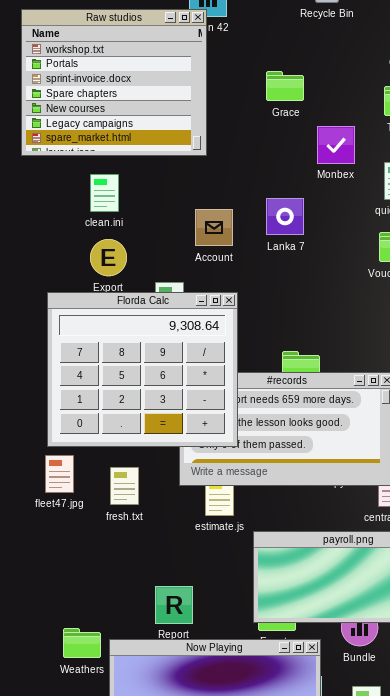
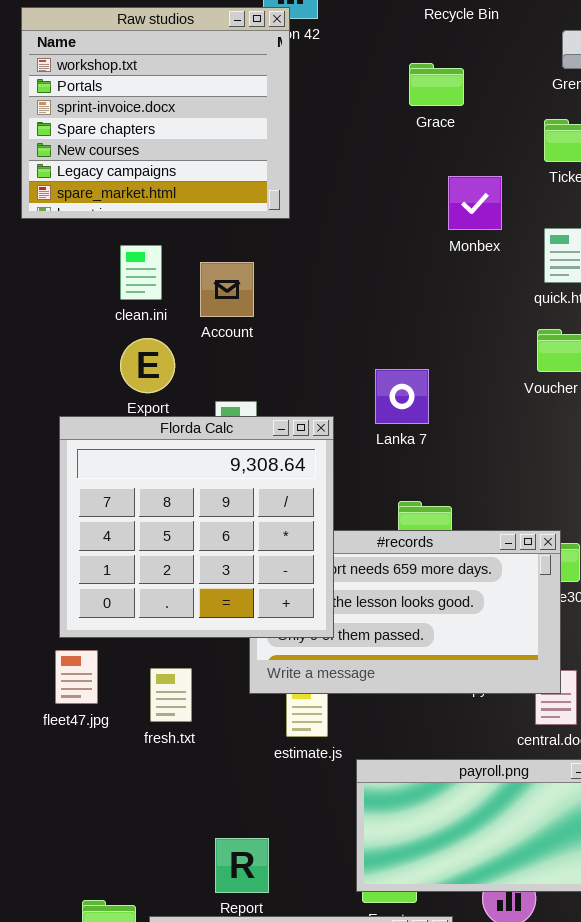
Grace: [266,71,304,101] -> [409,63,464,106], moved
Lanka 7: [266,198,304,235] -> [375,369,429,424], moved
Account: [195,209,233,246] -> [200,262,254,317], moved

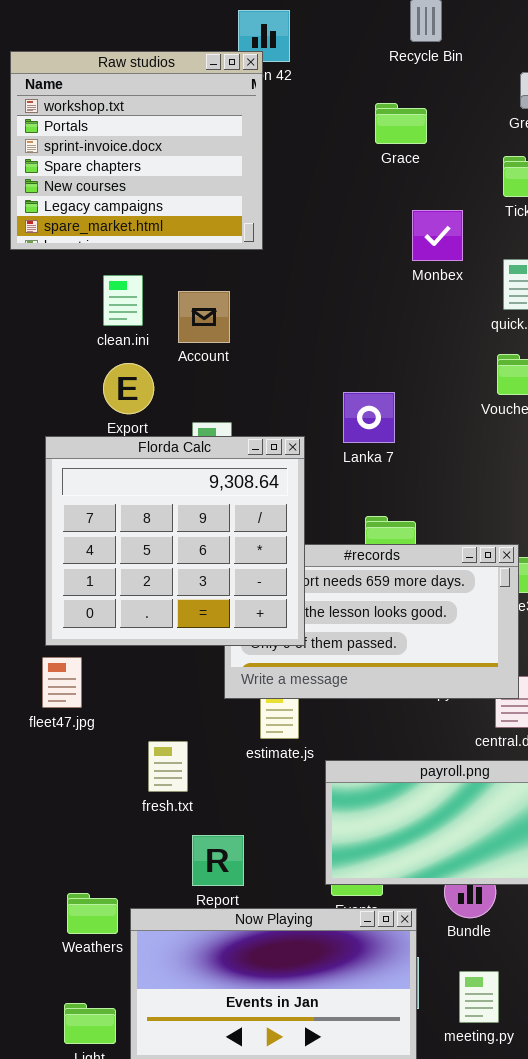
fresh.txt: [150,668,192,722] -> [148,741,188,792], moved

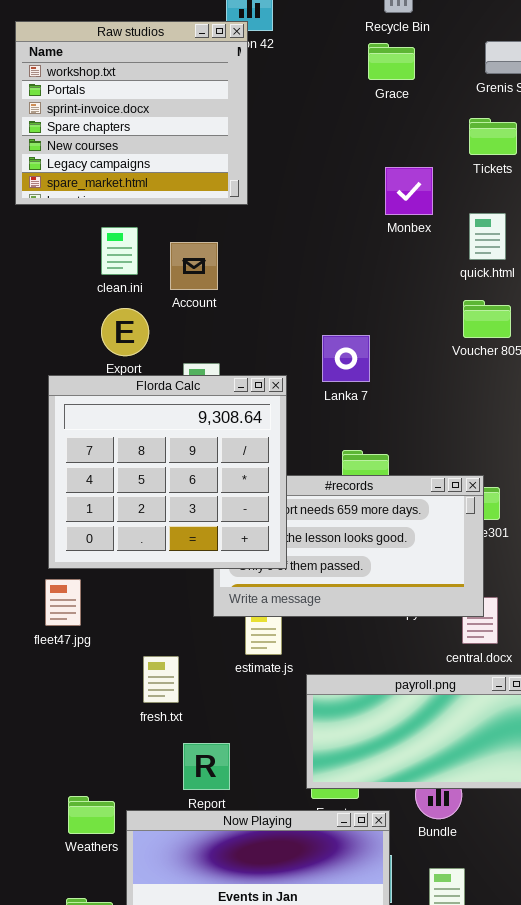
Grace: [375,103,427,144] -> [368,43,415,80], moved

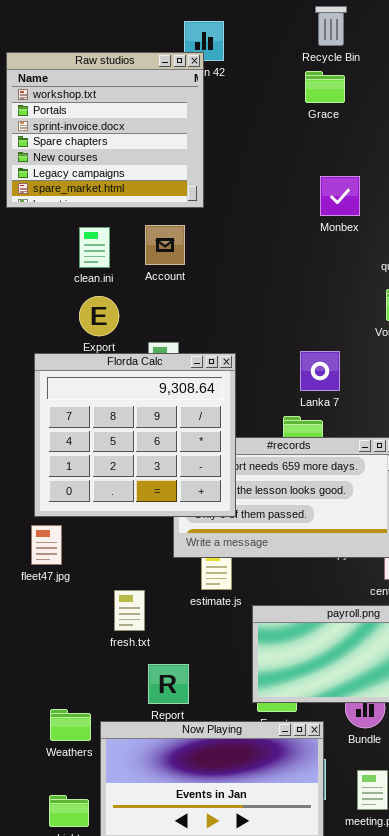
Account: [170,242,218,290] -> [145,225,185,265], moved
Lanka 7: [322,335,370,382] -> [300,351,340,391], moved

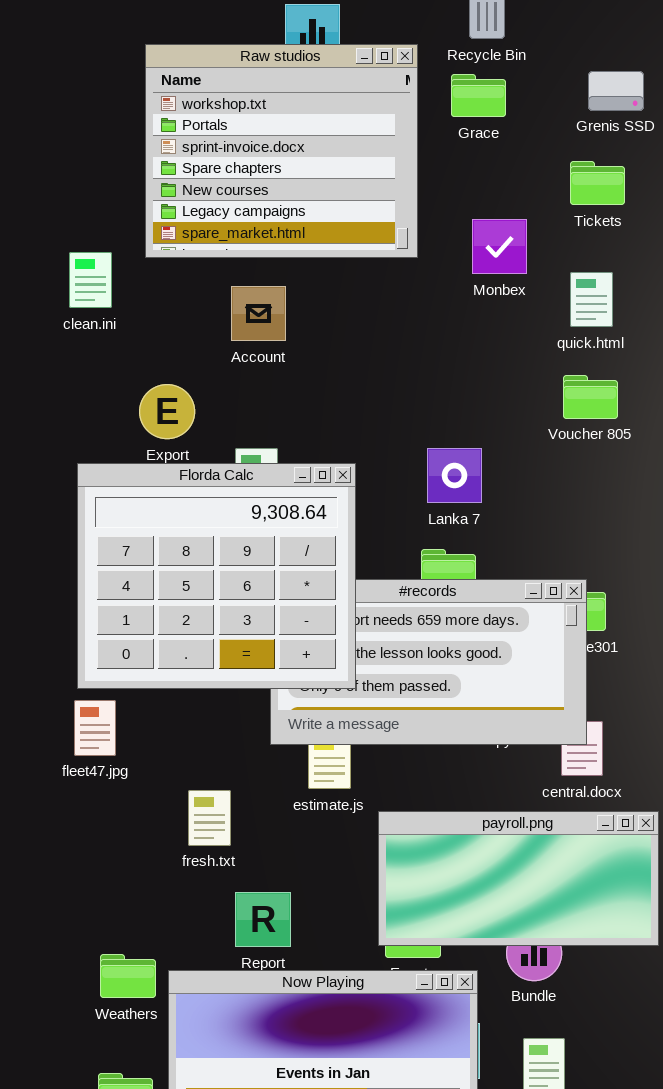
Raw studios: [6,52,204,208] -> [145,44,418,258], moved
clean.ini: [79,227,110,268] -> [69,252,112,308], moved
Lanka 7: [300,351,340,391] -> [427,448,482,503], moved

